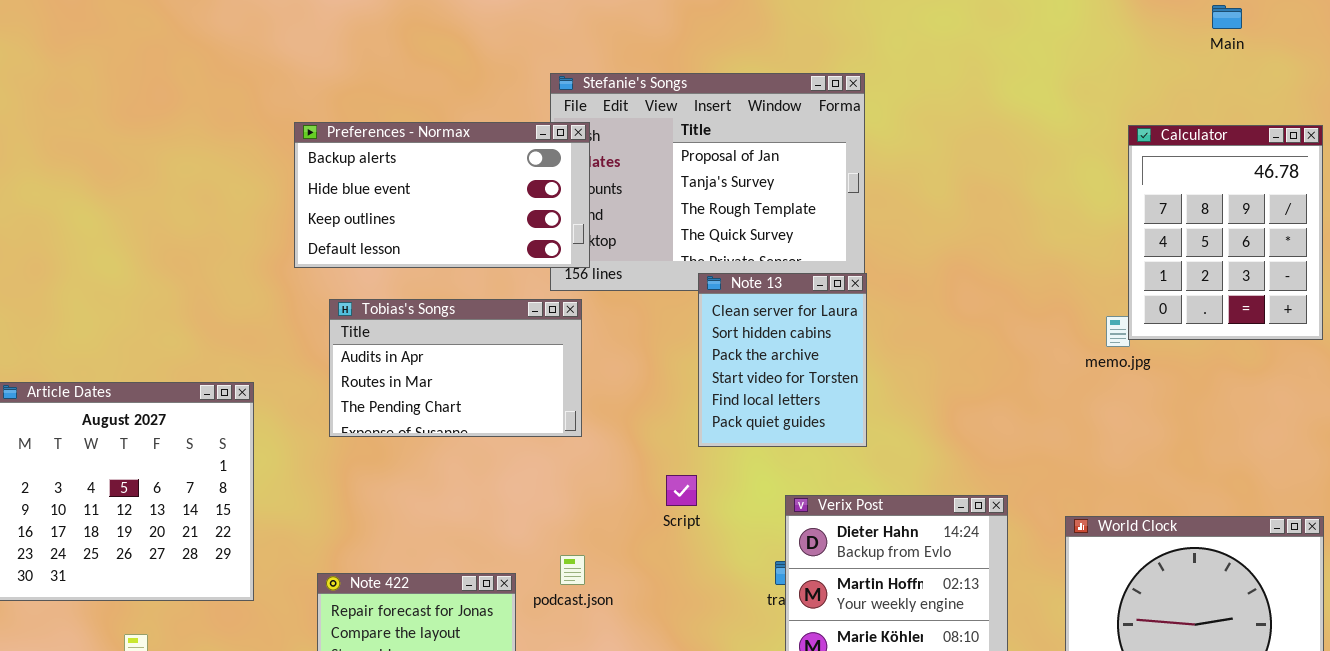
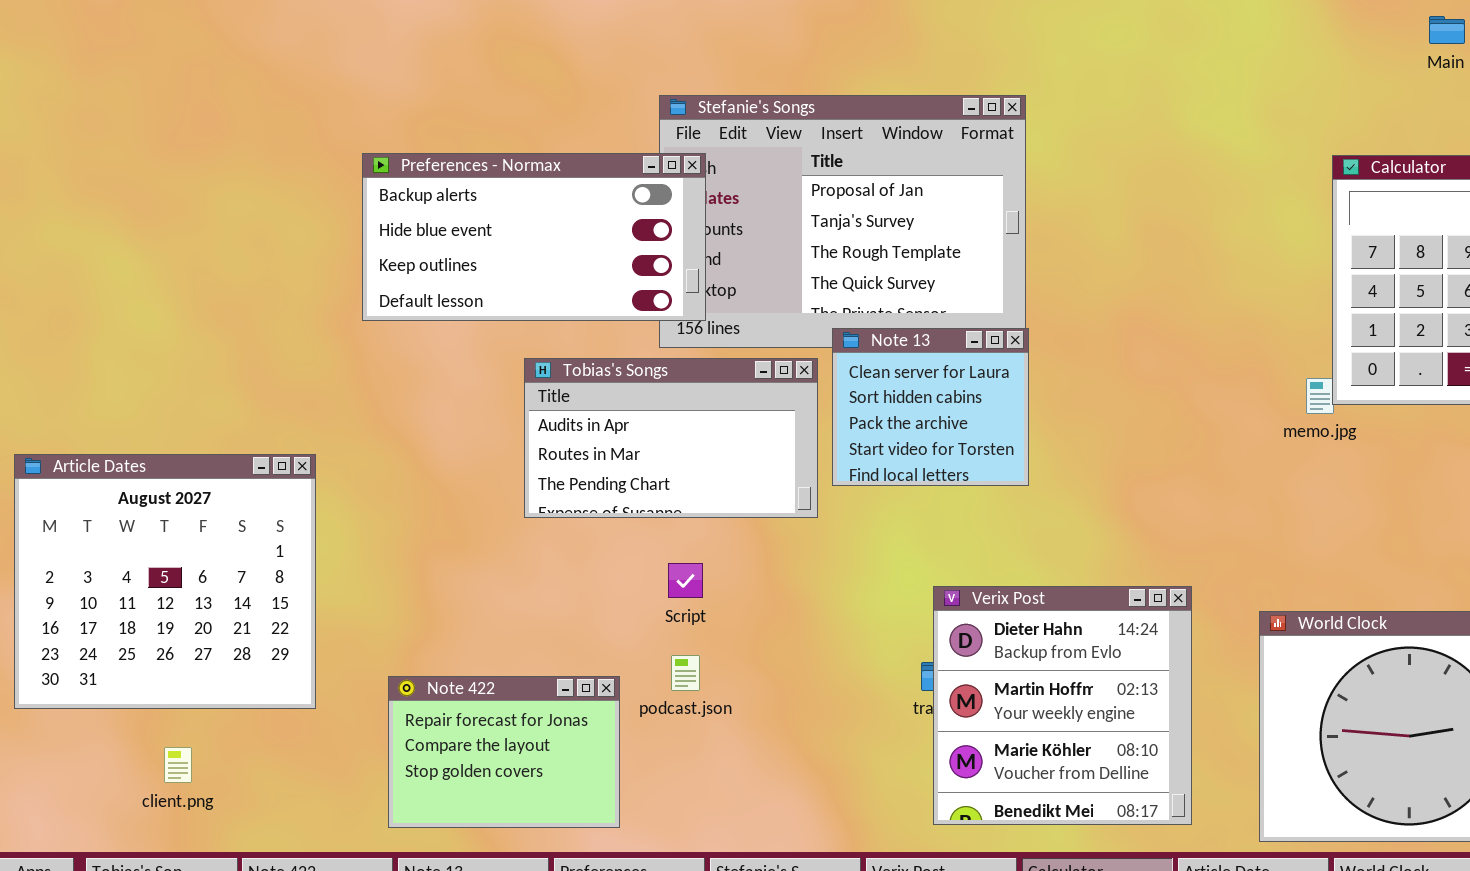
Note 13: [698,273,867,447] -> [832,328,1029,486], resized
Tobias's Songs: [329,299,582,437] -> [524,358,818,518], moved
Script: [666,475,697,506] -> [668,563,703,598], moved

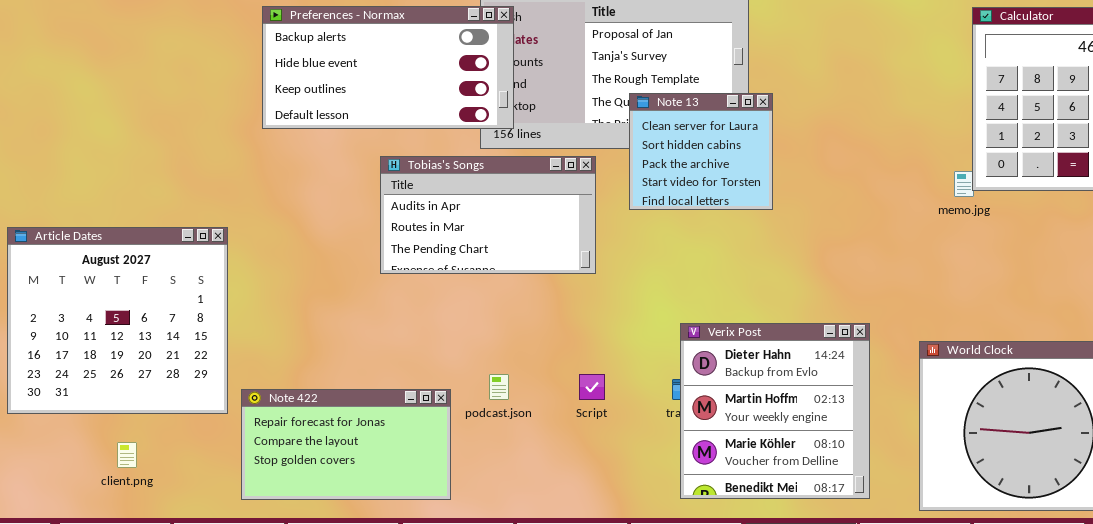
Note 13: [832,328,1029,486] -> [629,93,773,210], moved
Script: [668,563,703,598] -> [579,374,605,400], moved
Note 422: [388,676,620,828] -> [241,389,451,500], resized

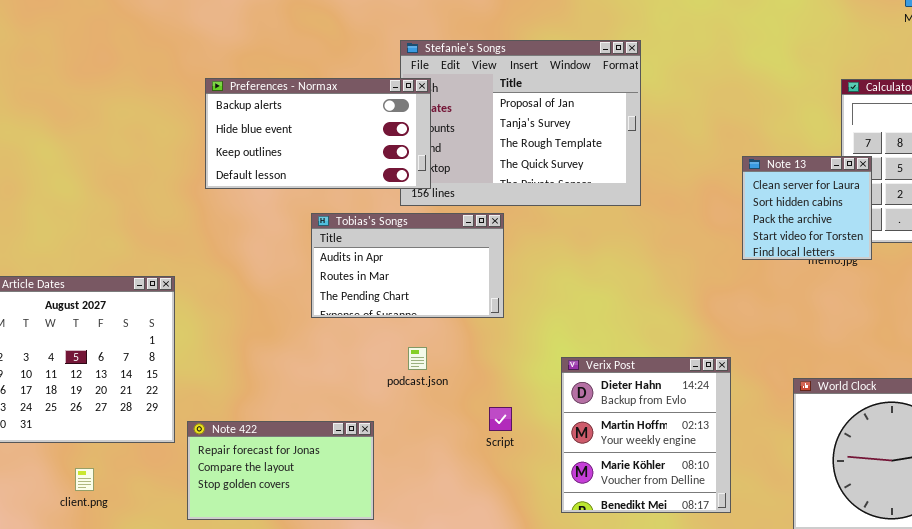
Note 13: [629,93,773,210] -> [742,156,872,260], moved
Verix Post: [680,323,870,499] -> [561,357,731,513], moved
podcast.json: [489,374,509,400] -> [408,347,427,370], moved

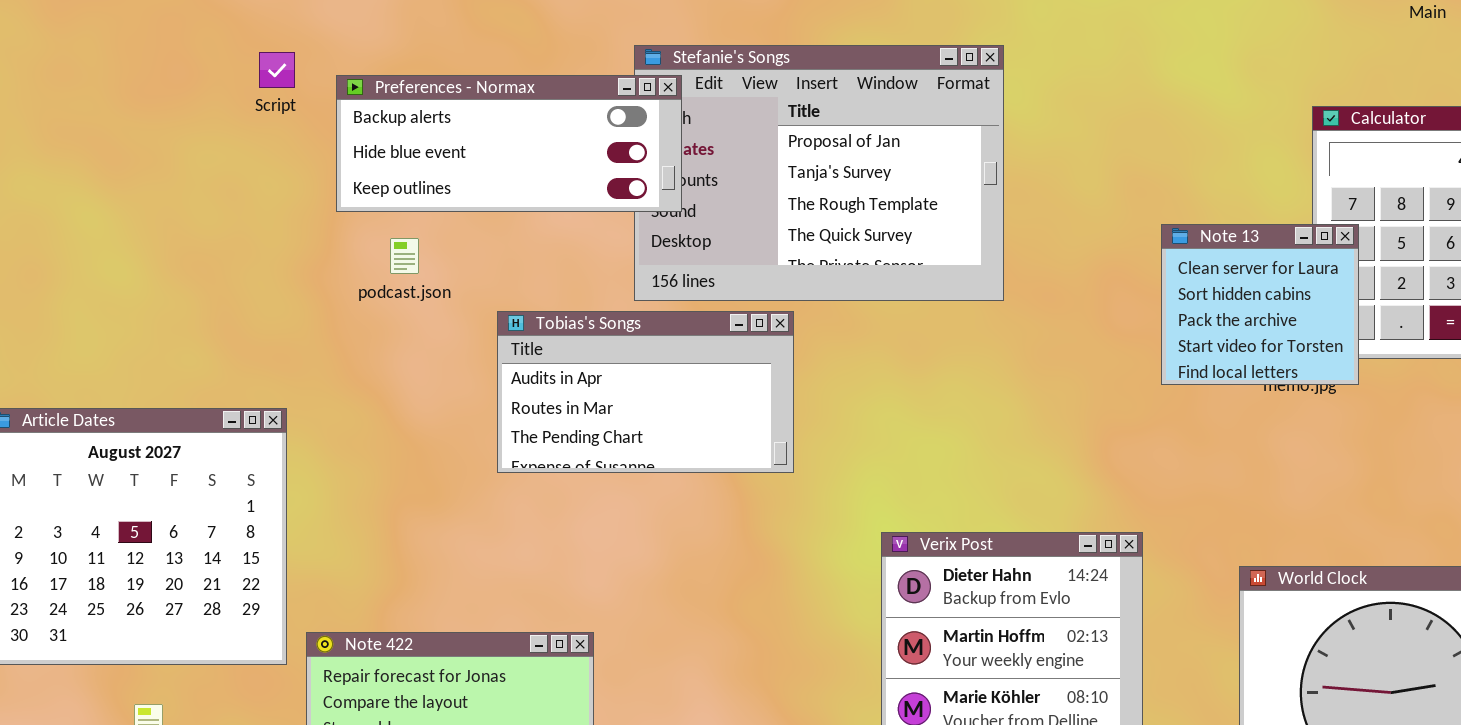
Preferences - Normax: [205,78,431,189] -> [336,75,682,212], moved, resized
podcast.json: [408,347,427,370] -> [390,238,419,274], moved
Script: [489,407,512,431] -> [259,52,295,88], moved

